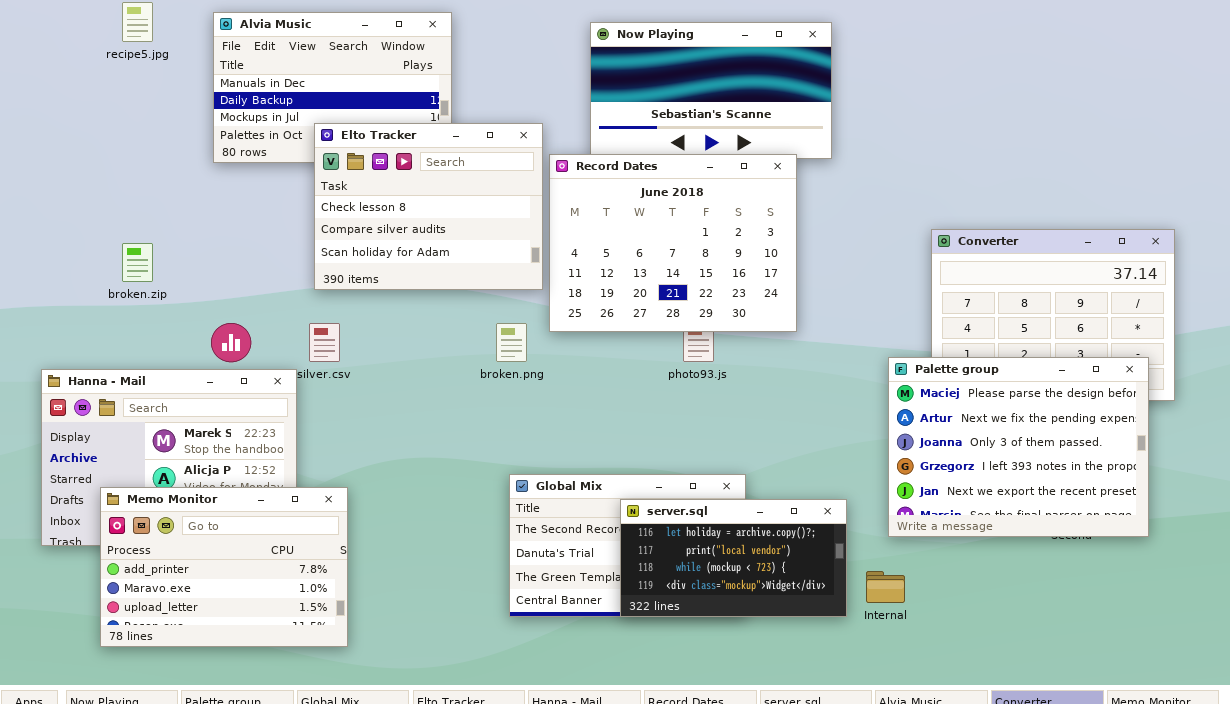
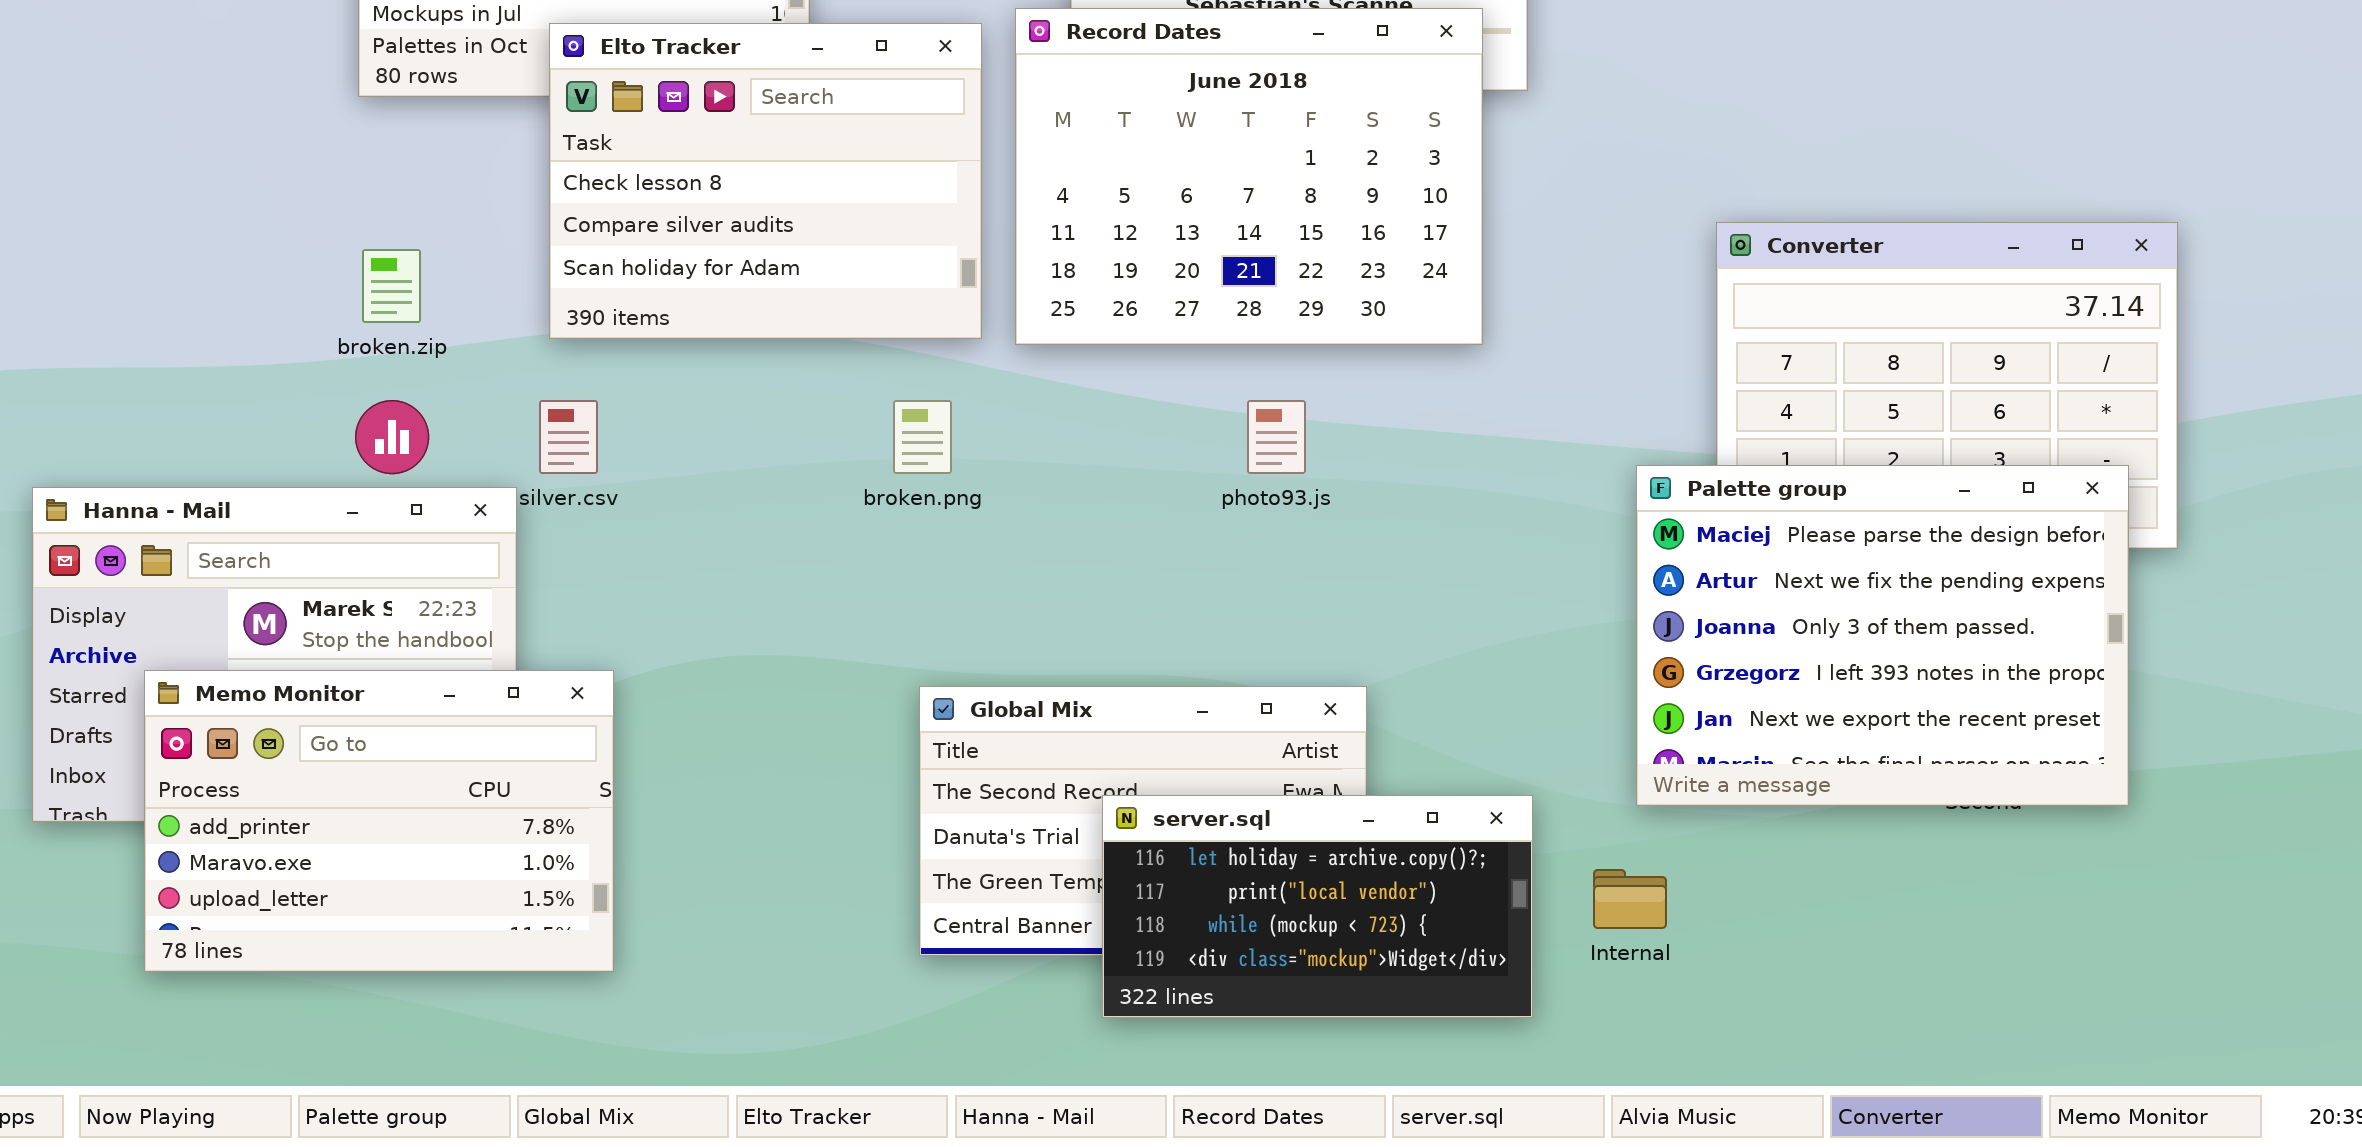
Record Dates: [549,154,797,332] -> [1015,8,1483,345], moved
broken.zip: [122,243,153,282] -> [362,249,421,323], moved
Memo Monitor: [100,487,348,647] -> [144,670,614,972], moved
server.sql: [620,499,847,617] -> [1102,795,1533,1018], moved

